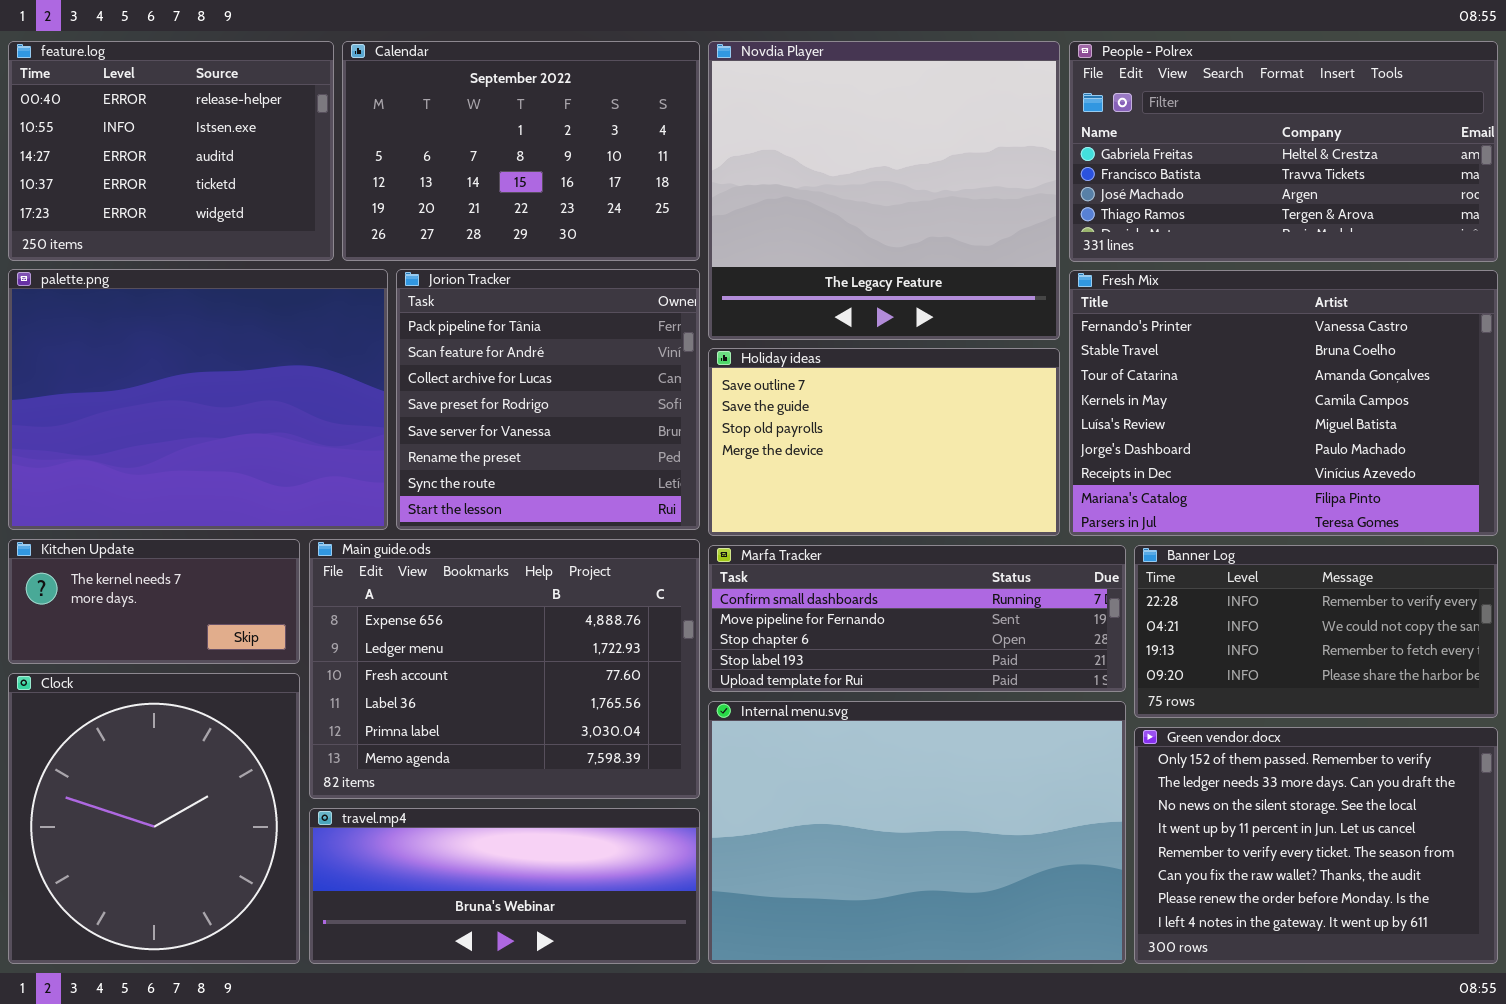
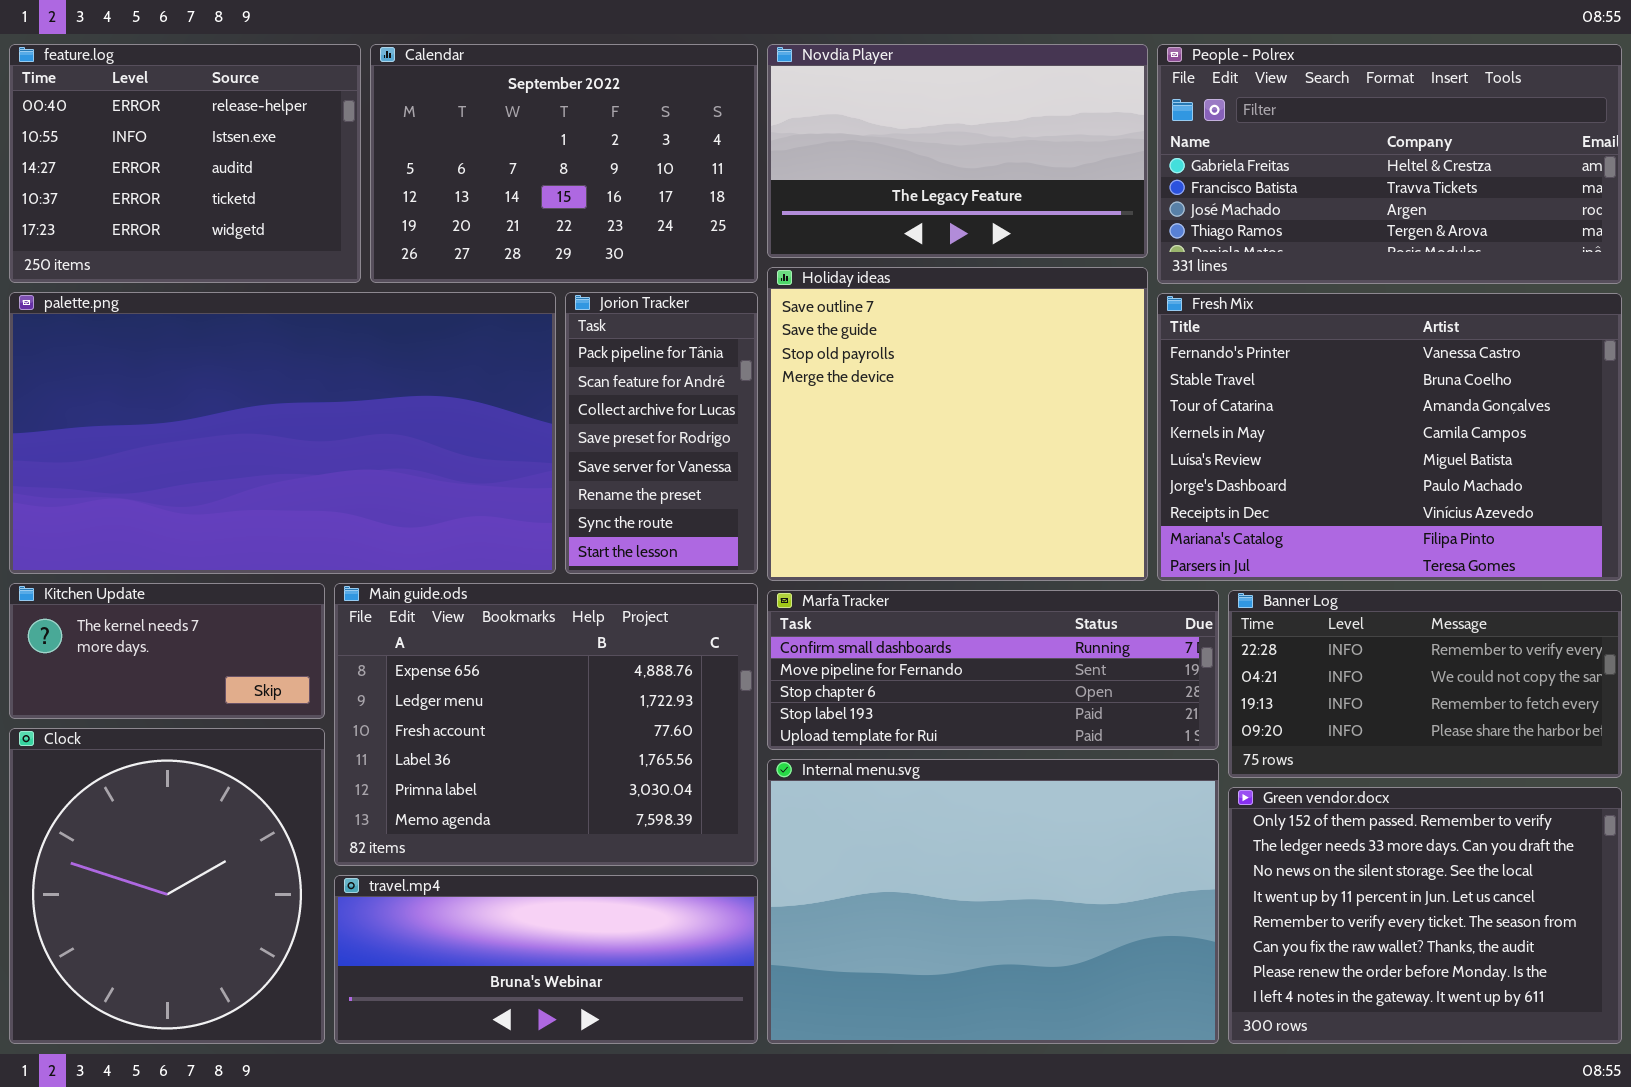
Novdia Player: [708,41,1060,340] -> [767,44,1148,258], resized
palette.png: [8,269,388,530] -> [9,292,556,574], resized
Jorion Tracker: [396,269,700,530] -> [565,292,758,574], resized
Holiday ideas: [708,348,1060,536] -> [767,267,1148,581], resized

